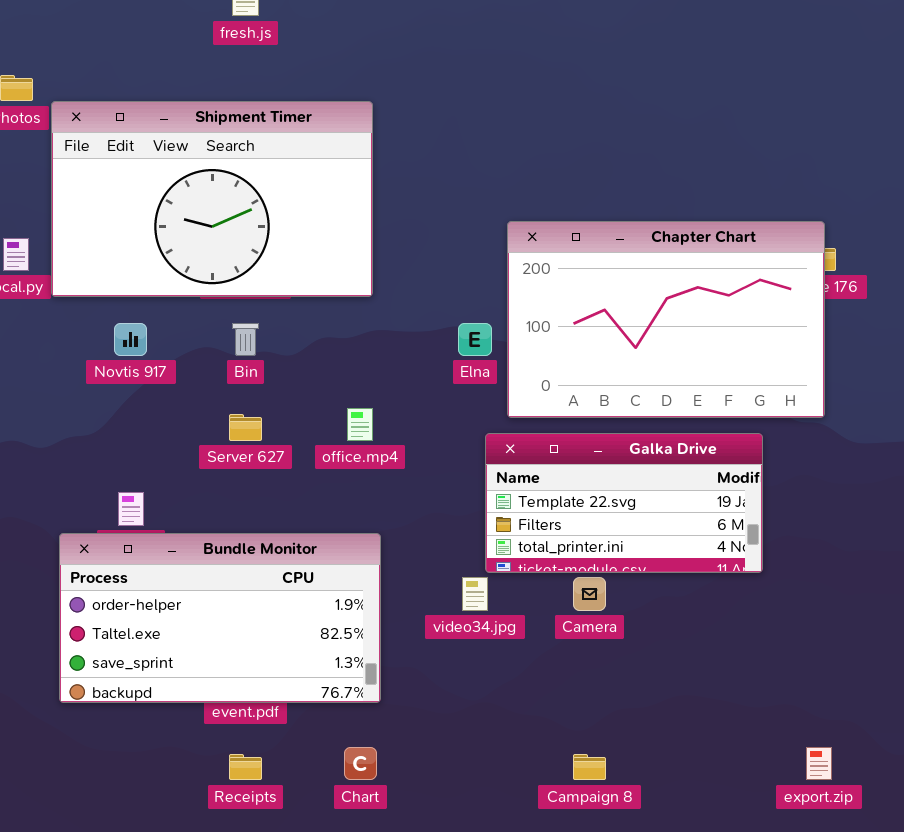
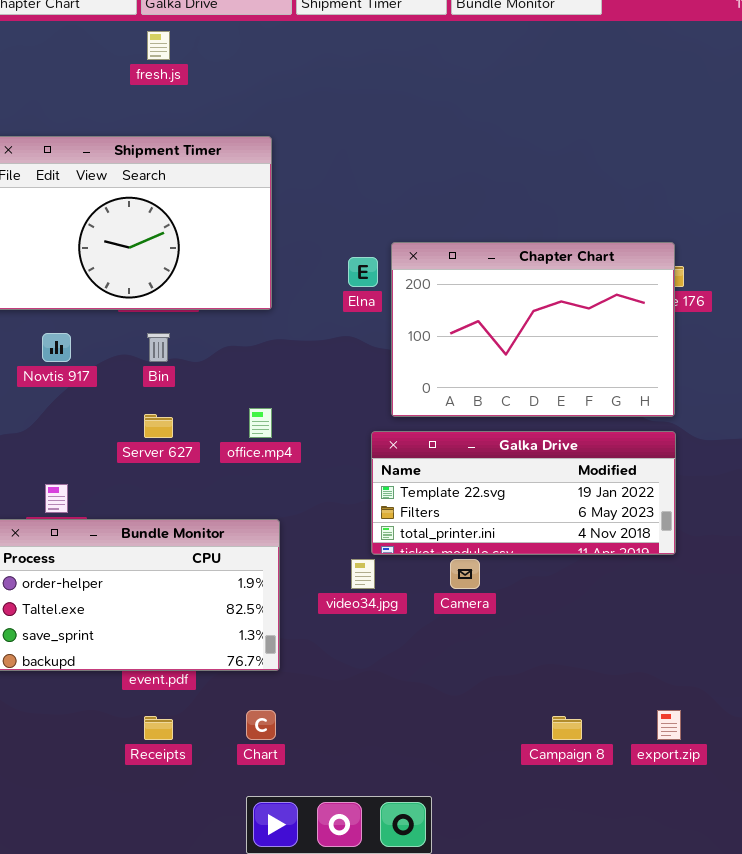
Elna: [458,323,492,356] -> [348,257,378,287], moved
Galka Drive: [485,433,763,573] -> [371,431,676,555], resized
Campaign 8: [573,754,606,780] -> [552,716,582,740], moved

